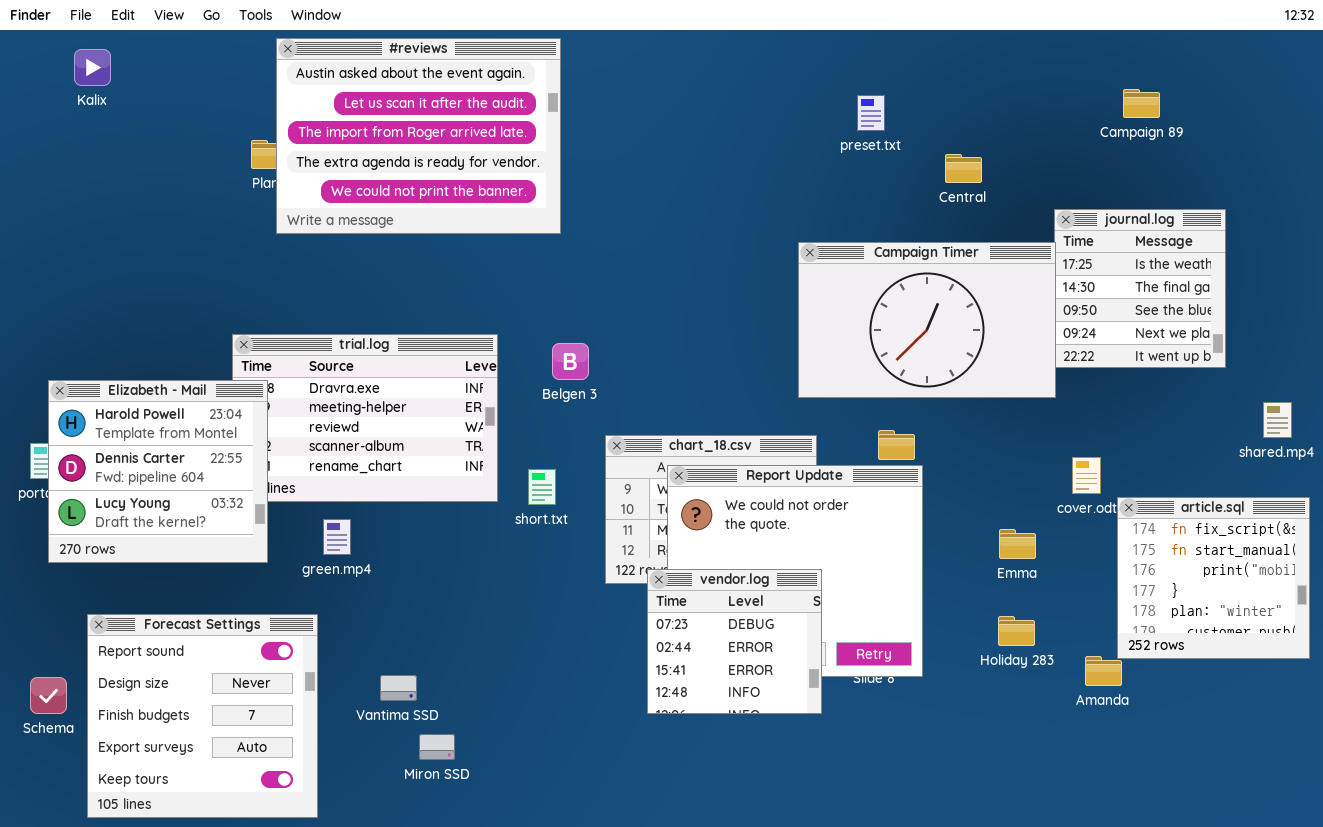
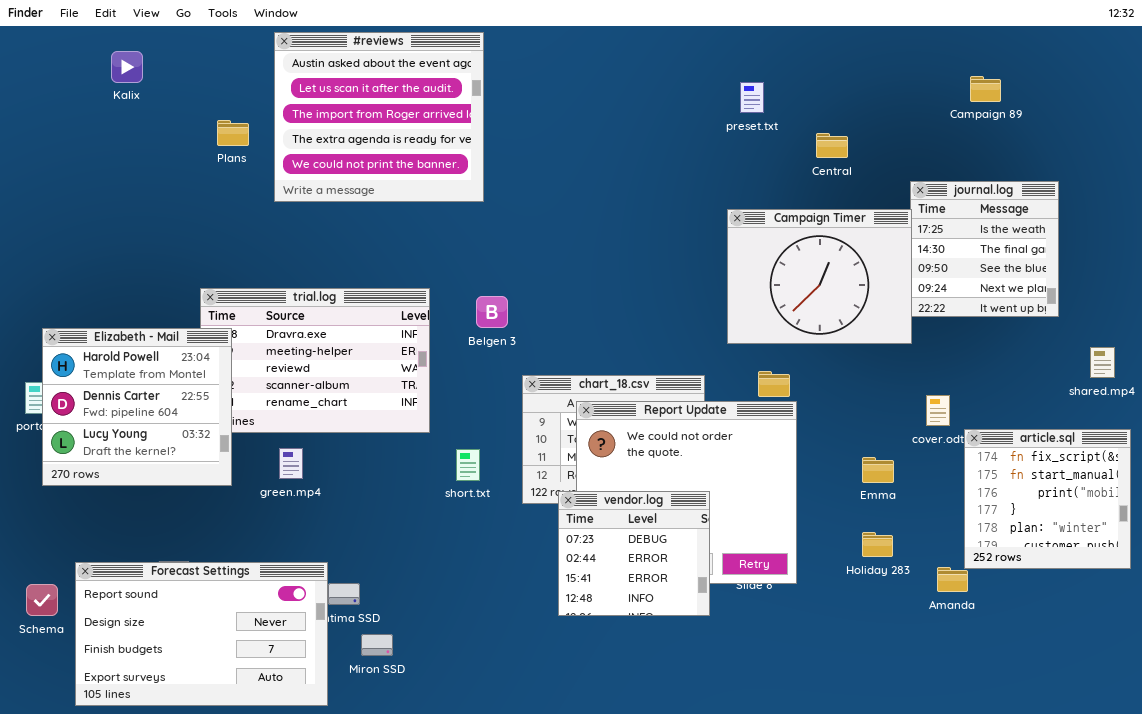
#reviews: [276,38,561,234] -> [274,32,484,202], resized
Kalix: [74,49,111,86] -> [111,51,143,83], moved
Campaign Timer: [798,242,1056,398] -> [727,209,912,344], resized
short.txt: [528,469,556,505] -> [456,449,480,481], moved
Forecast Settings: [87,614,318,818] -> [75,562,328,706], resized

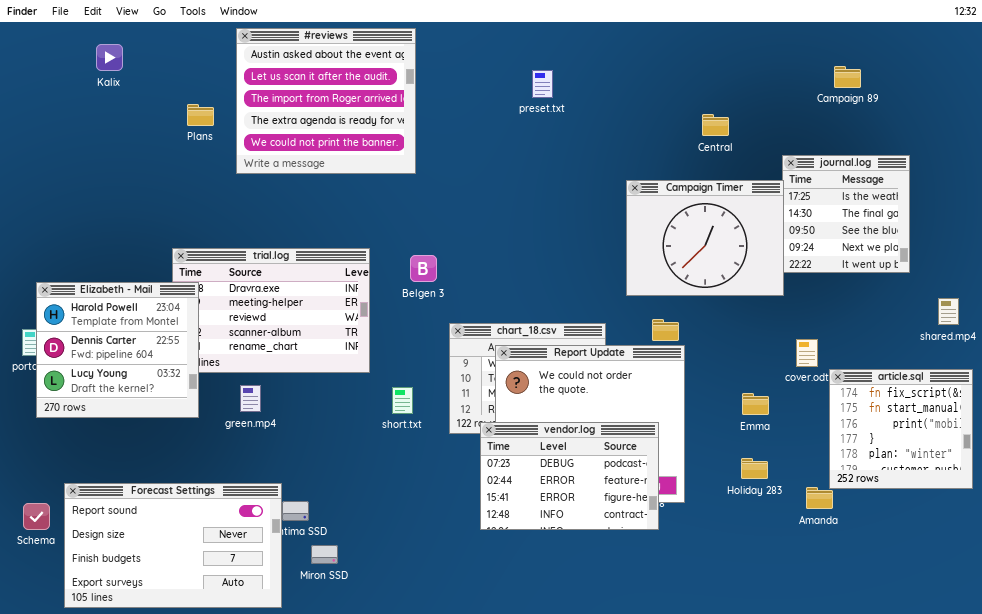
preset.txt: [740,82,764,113] -> [532,70,553,98], moved
vendor.log: [558,491,710,616] -> [480,422,659,530], resized

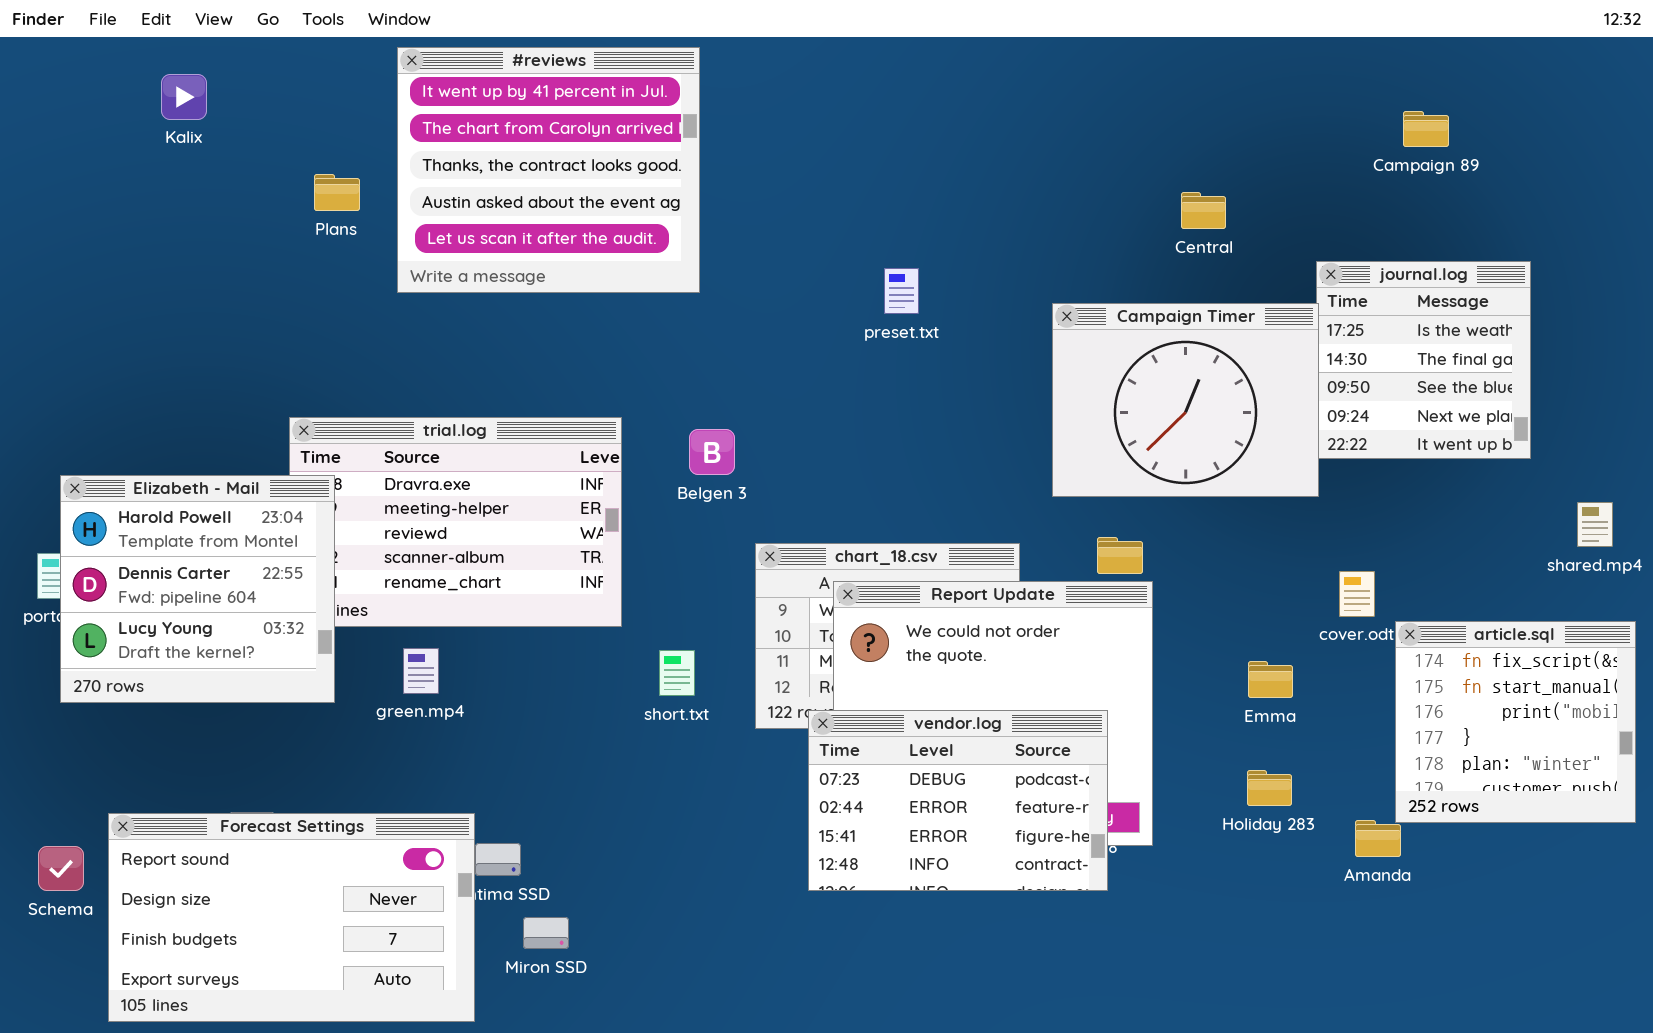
#reviews: [236,28,416,174] -> [397,47,700,293], scrolled up 3 rows
preset.txt: [532,70,553,98] -> [884,268,919,314], moved

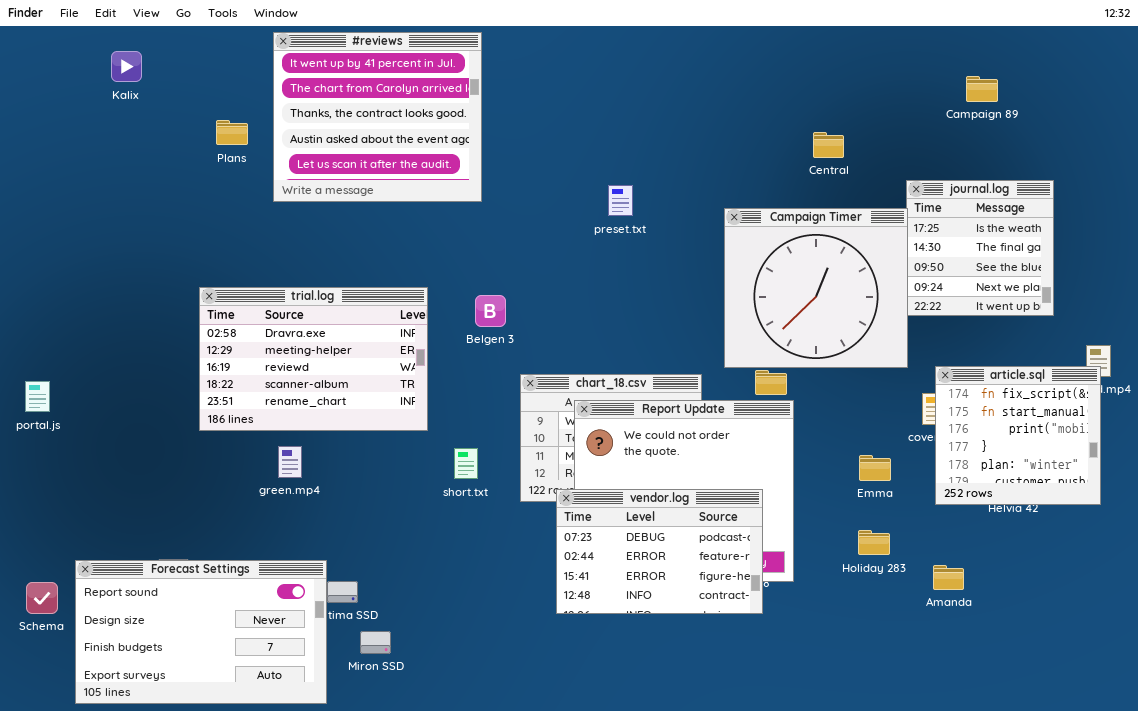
Campaign Timer: [1052,303,1319,497] -> [724,208,908,368], resized
Elizabeth - Mail: [60,475,335,703] -> none, closed
article.sql: [1395,621,1636,823] -> [935,366,1101,505], moved

